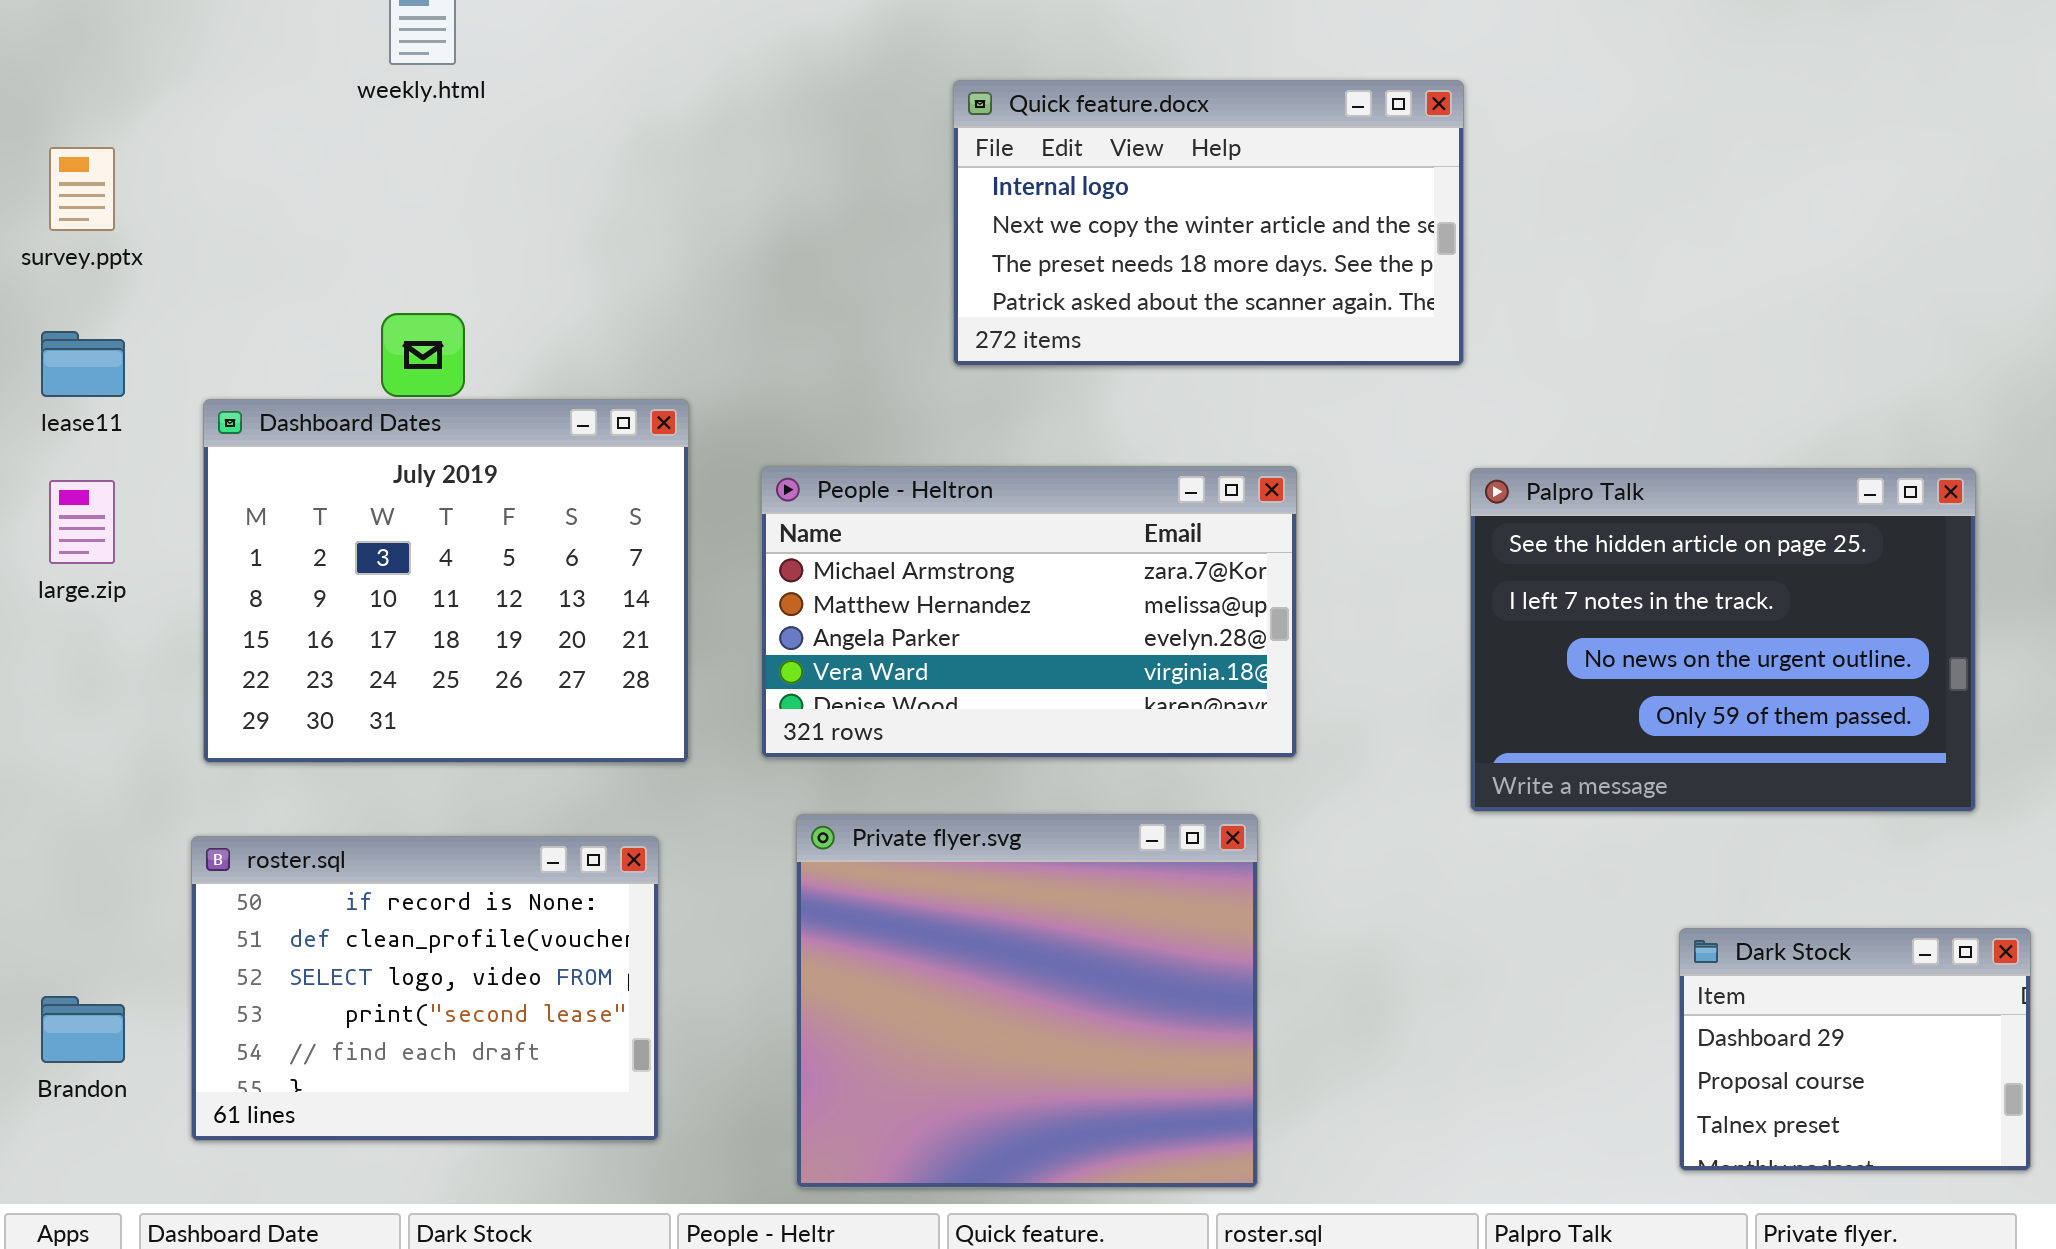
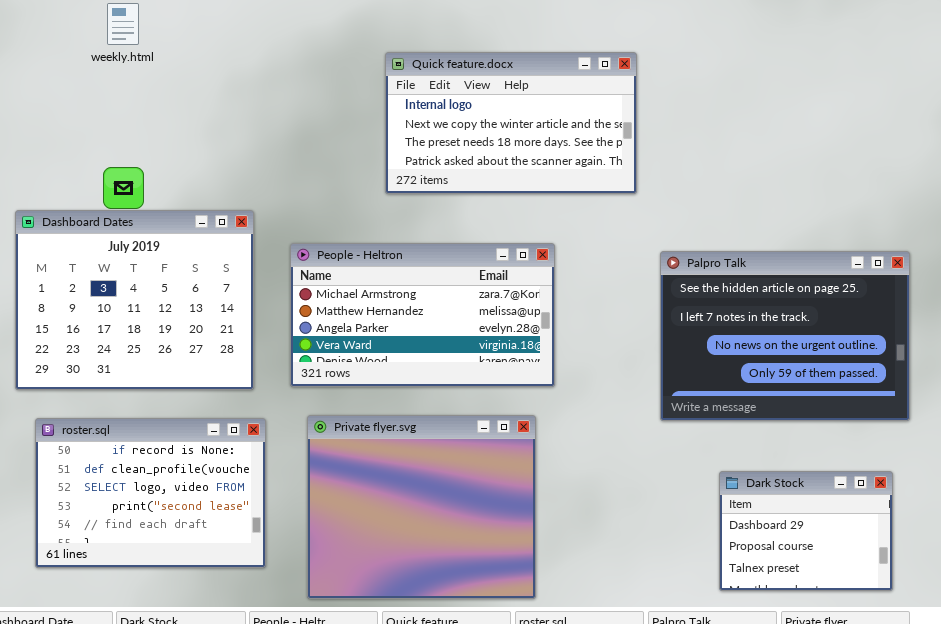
Palpro Talk: [1470,468,1976,812] -> [660,251,910,421], moved
roster.sql: [191,836,659,1141] -> [35,418,266,568], moved
Dark Stock: [1679,928,2031,1171] -> [719,471,893,591], moved

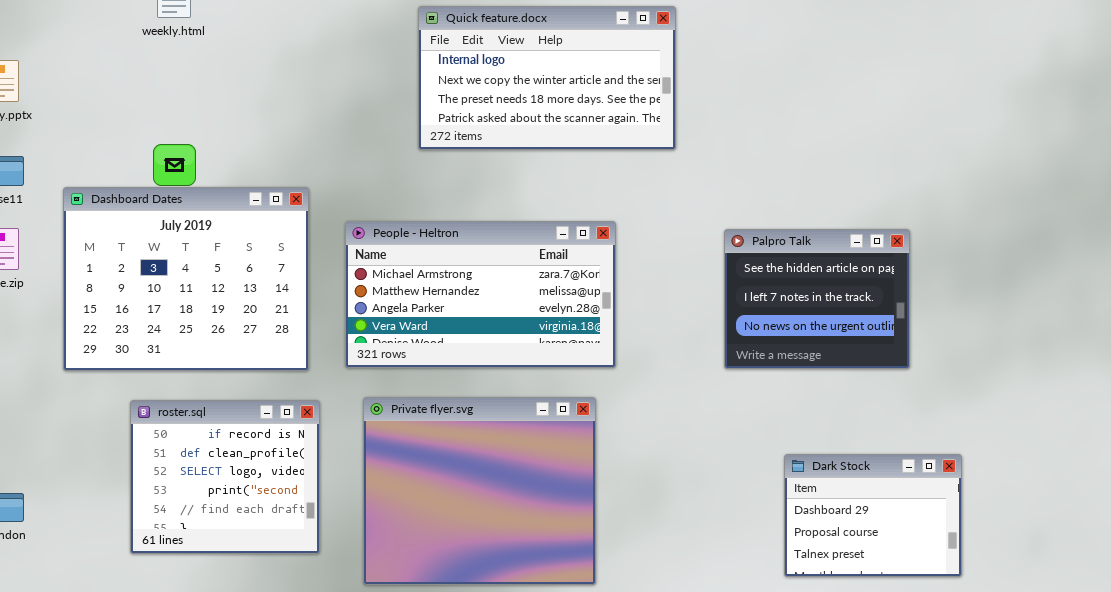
Quick feature.docx: [385,52,637,194] -> [418,6,676,150], moved
Palpro Talk: [660,251,910,421] -> [724,229,910,369], resized
roster.sql: [35,418,266,568] -> [130,400,320,554], resized

